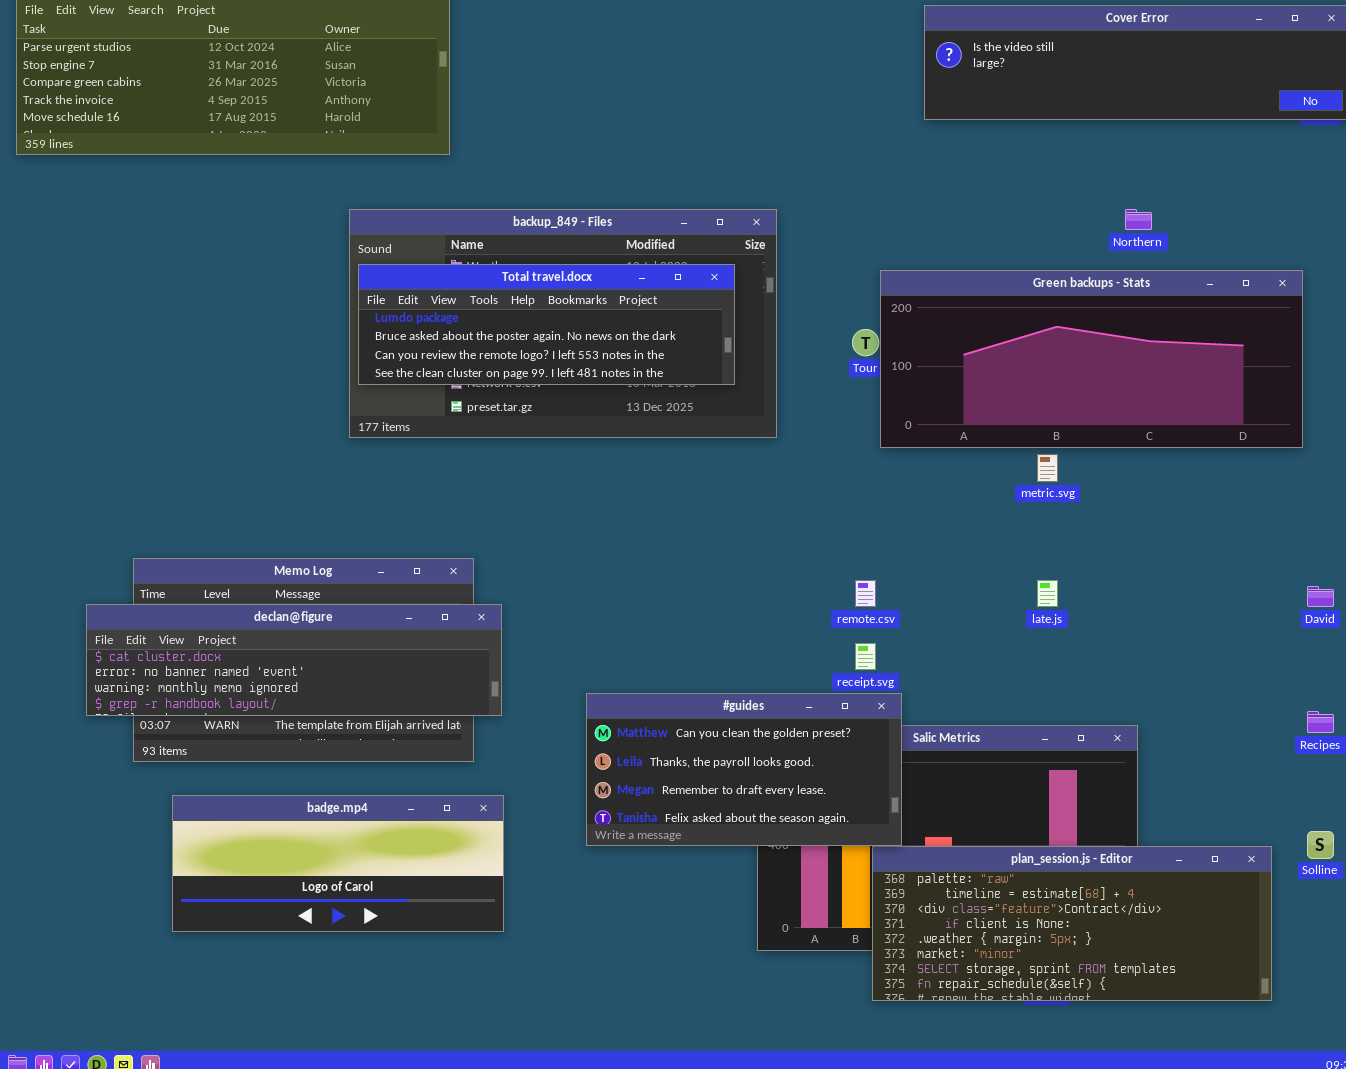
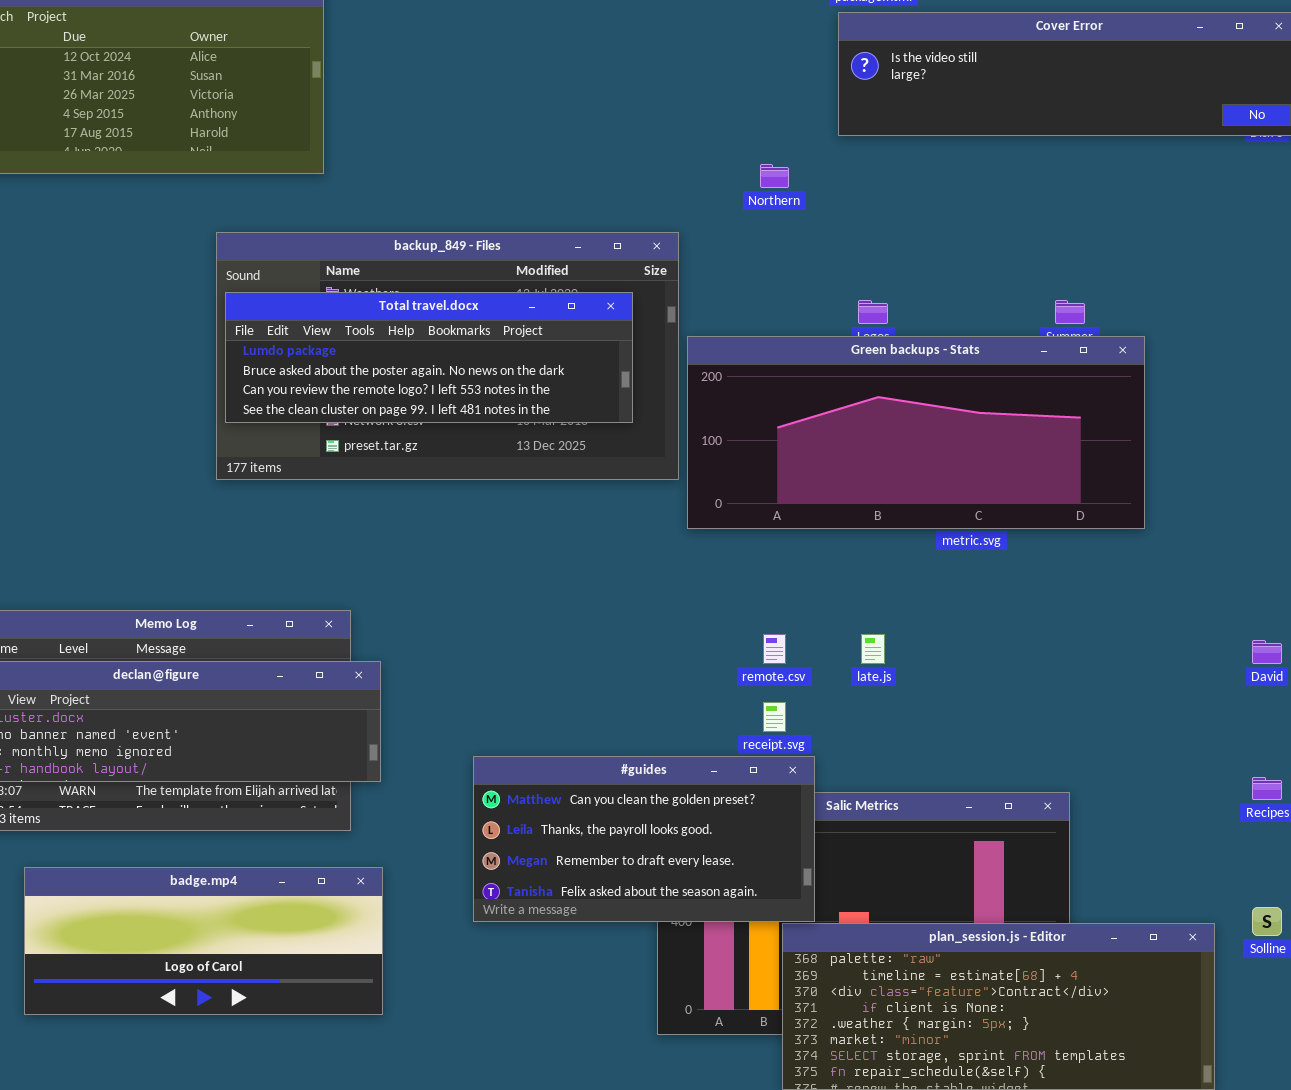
Northern: [1125,209,1152,230] -> [760,164,789,188], moved
Green backups - Stats: [880,270,1303,448] -> [687,336,1145,529], moved
late.js: [1037,580,1058,607] -> [861,634,885,664], moved

